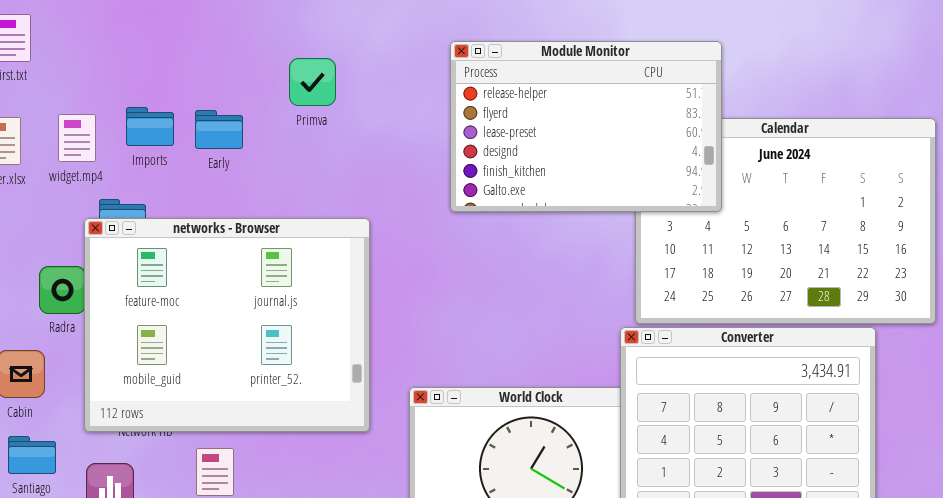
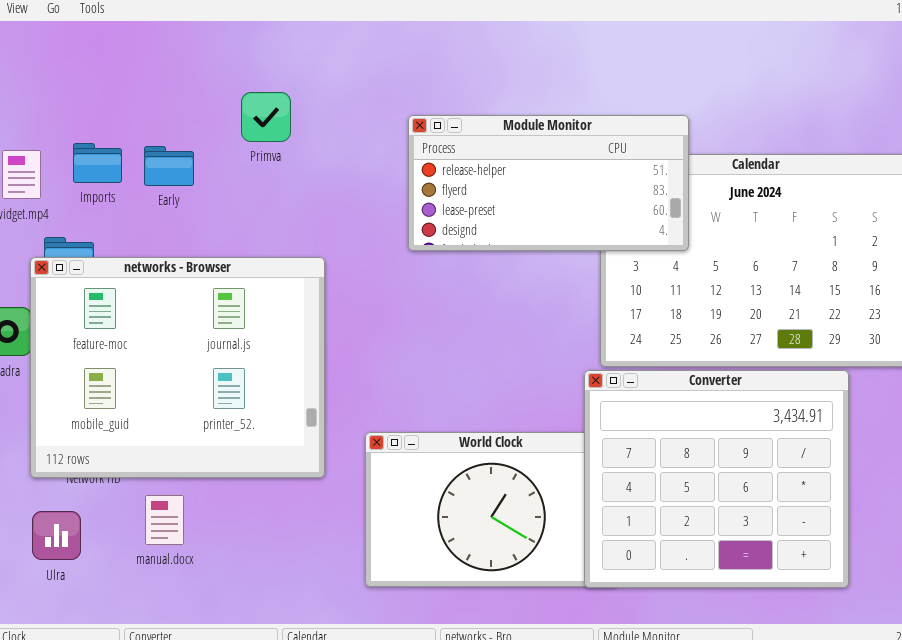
Module Monitor: [450,41,722,212] -> [408,115,689,251], resized

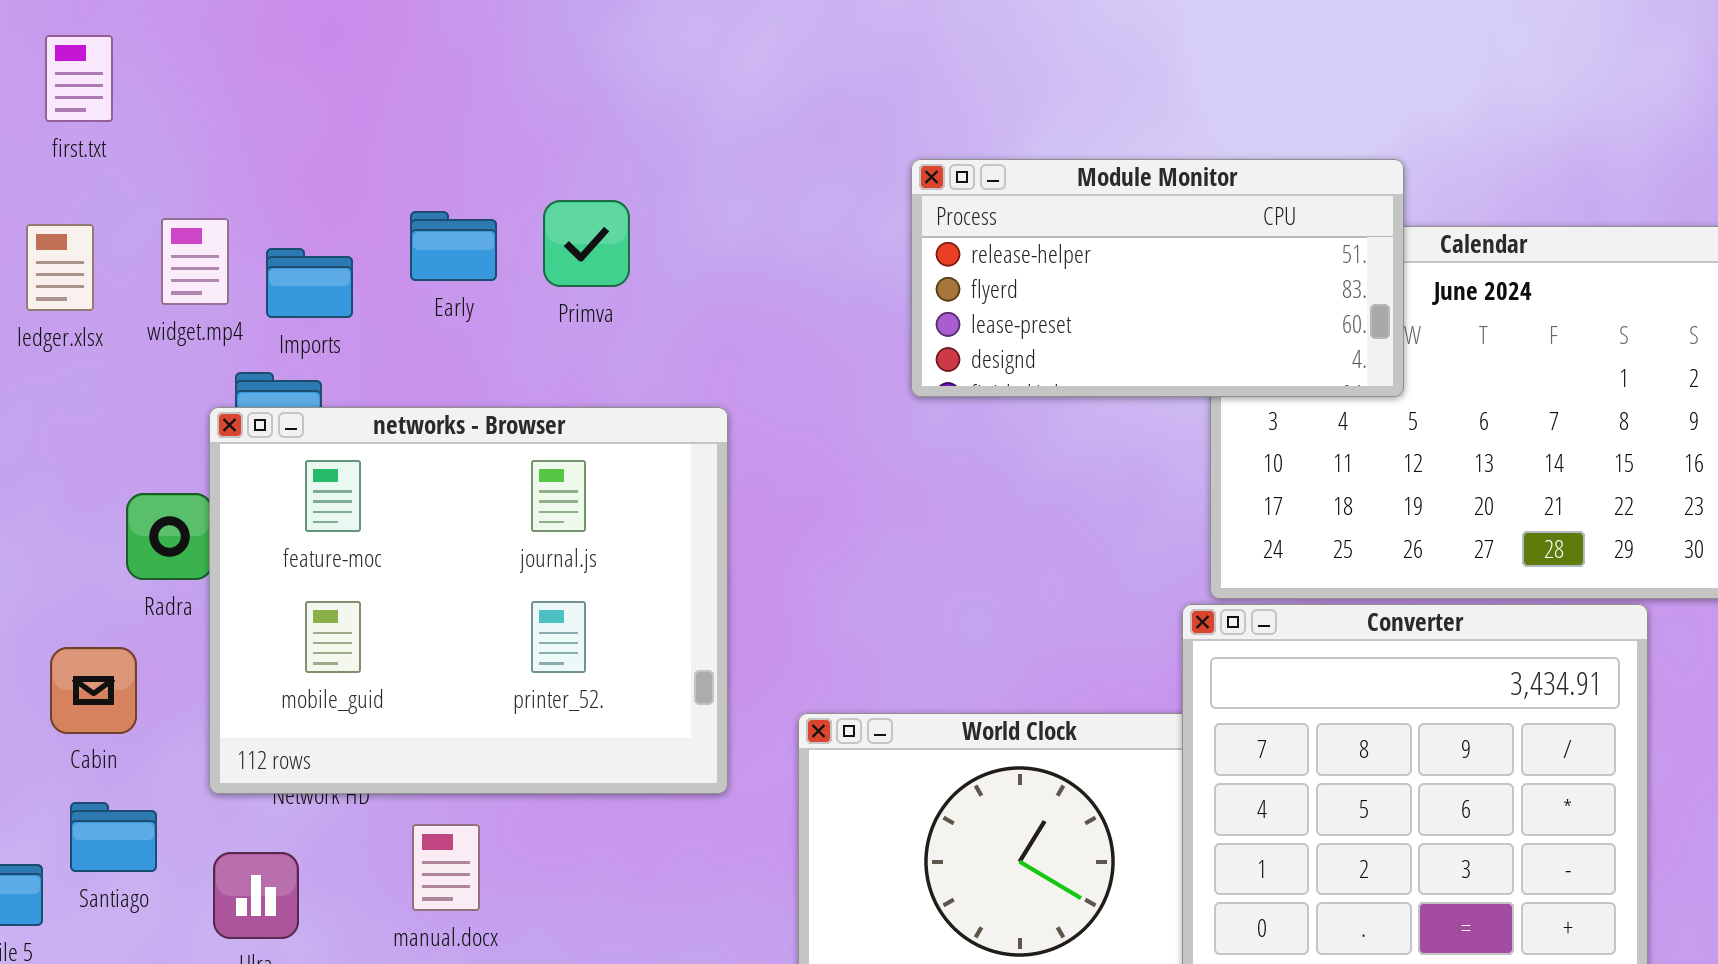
Primva: [241,92,291,142] -> [543,200,630,287], moved
Module Monitor: [408,115,689,251] -> [911,159,1404,397], moved
Imports: [73,143,122,183] -> [266,248,353,318], moved

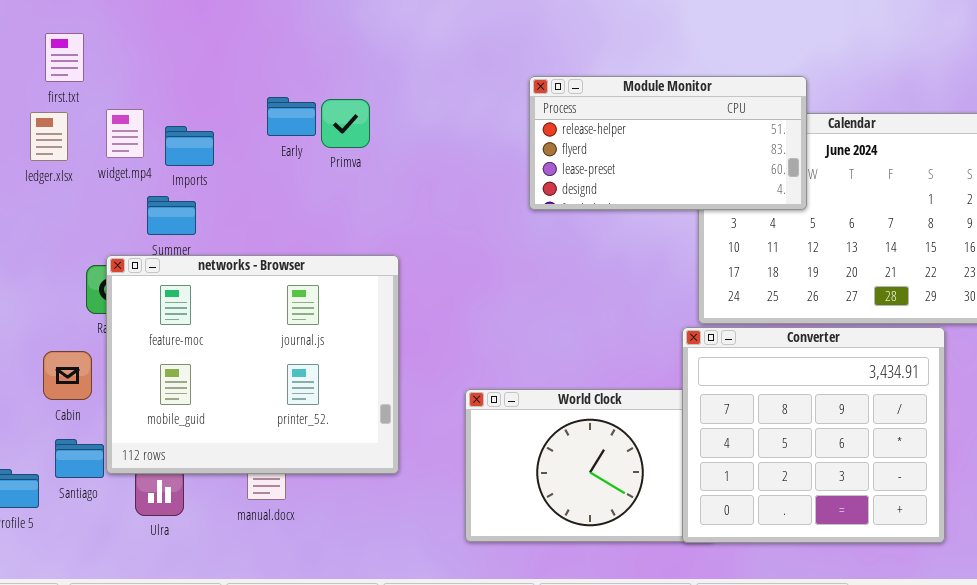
first.txt: [45,35,113,122] -> [45,33,84,82], moved
Early: [410,211,497,281] -> [267,97,316,136], moved
networks - Browser: [209,407,728,794] -> [106,255,399,474], moved

